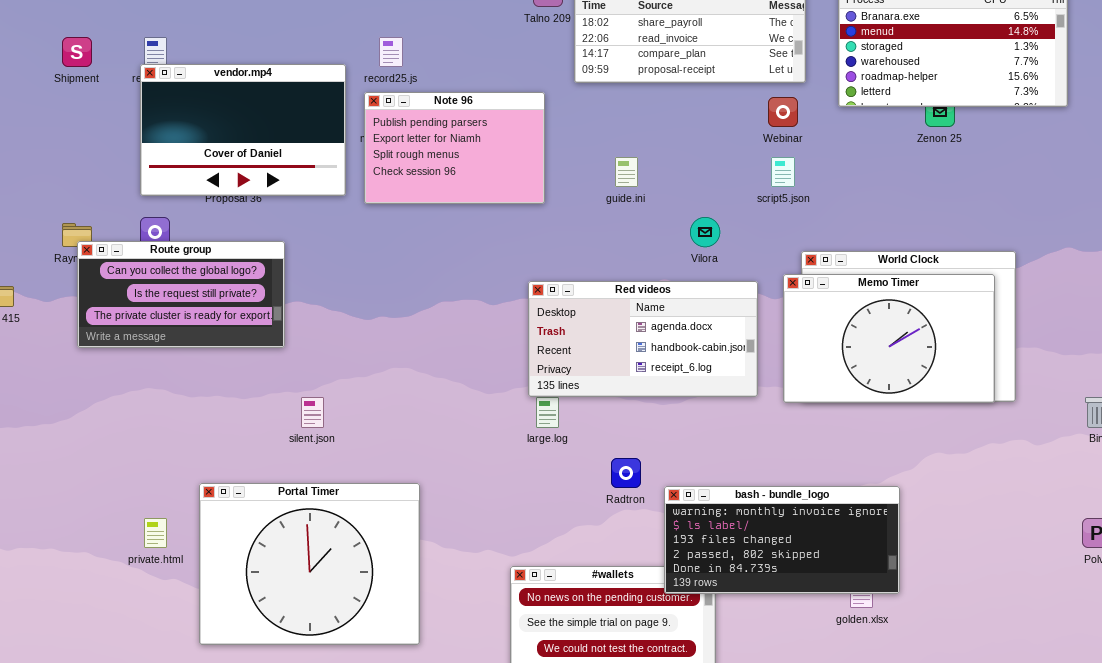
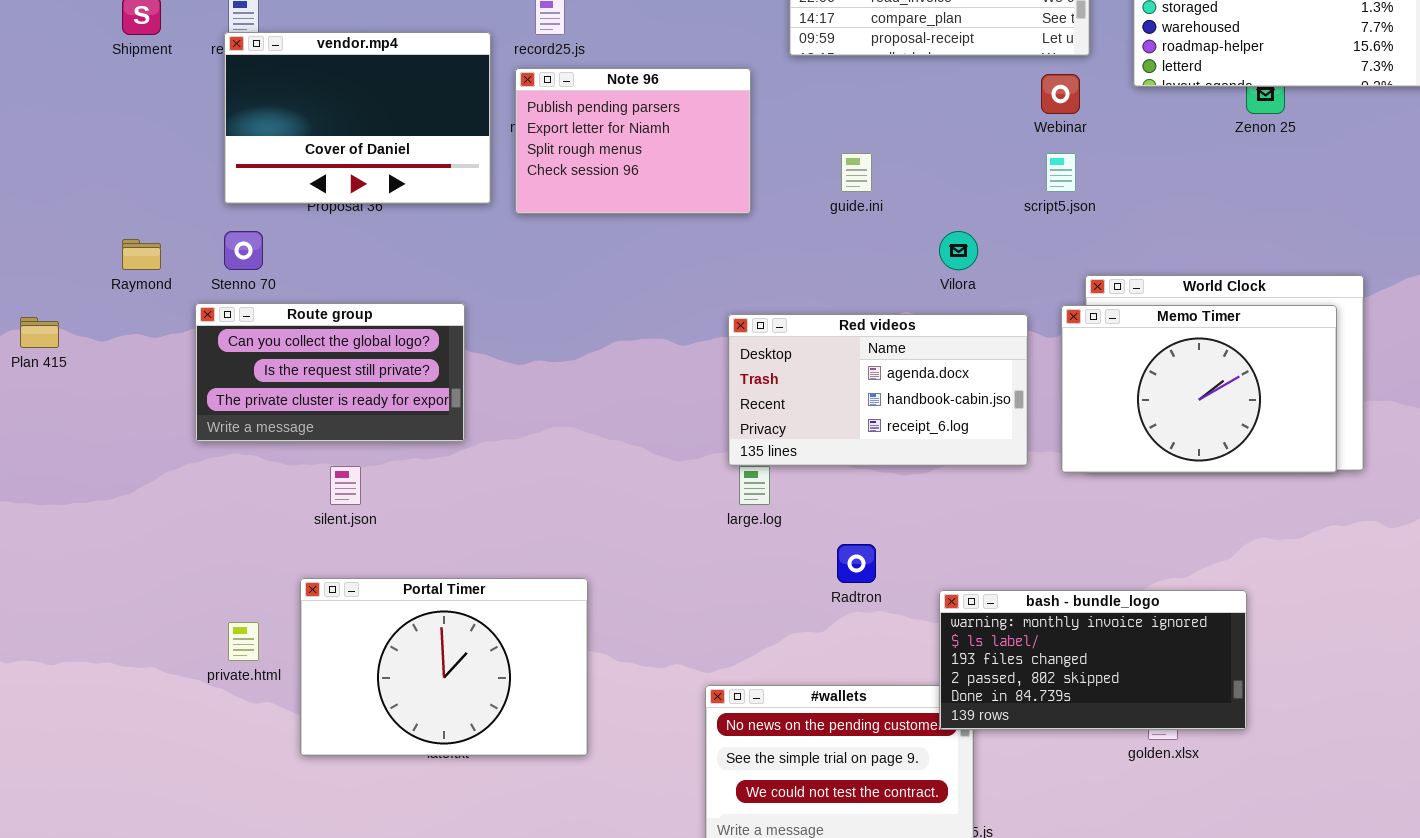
Route group: [77,241,285,348] -> [195,303,465,442], moved
silent.json: [301,397,324,428] -> [330,466,361,505], moved
Portal Timer: [199,483,420,645] -> [300,578,588,756], resized
bash - bundle_logo: [664,486,900,594] -> [939,590,1247,730], moved

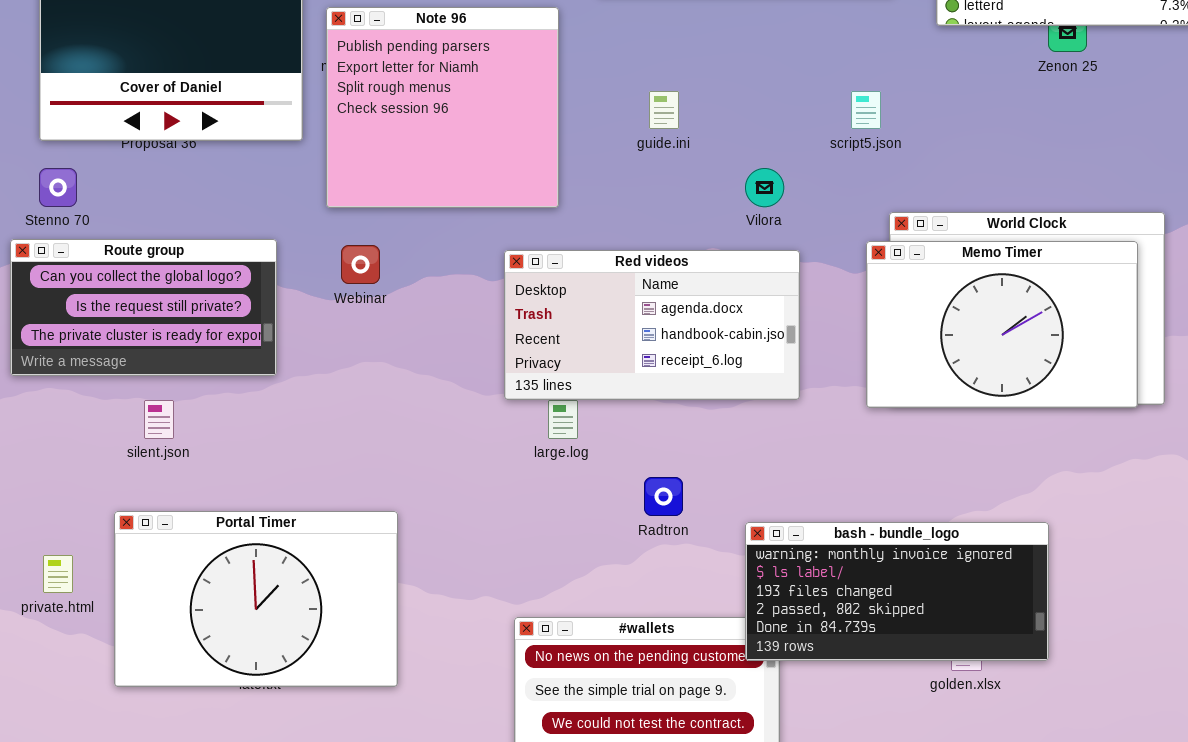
Note 96: [515,68,751,214] -> [326,7,559,208], resized
Webinar: [1041,74,1080,114] -> [341,245,380,284], moved
Red videos: [728,314,1028,466] -> [504,250,800,400], moved

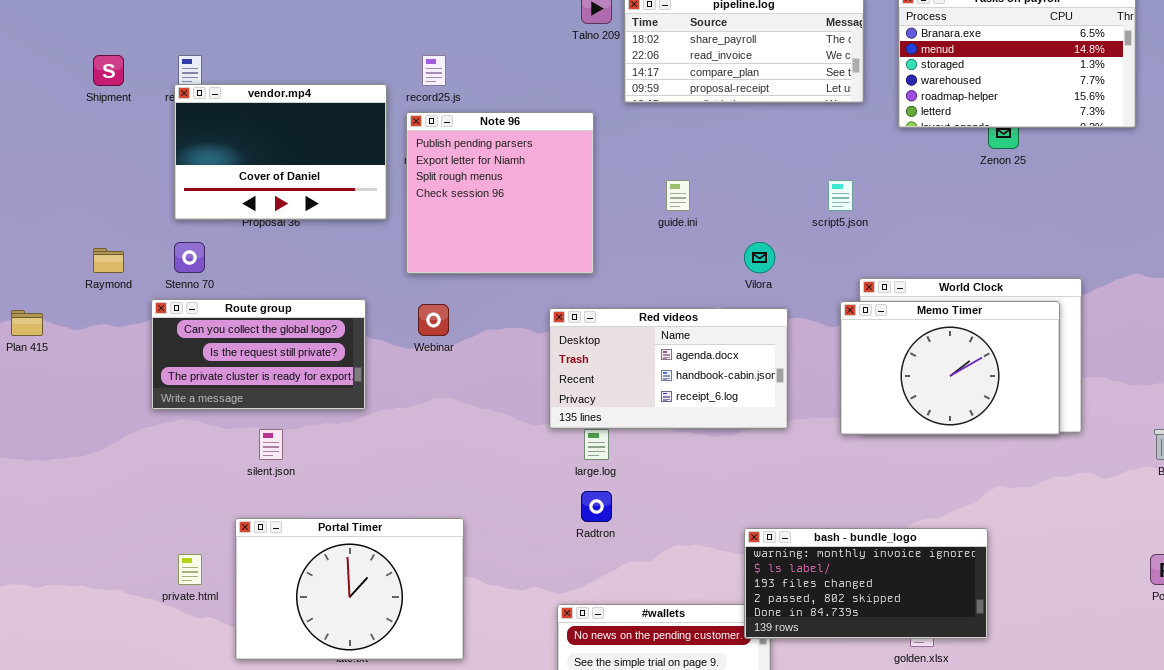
Radtron: [644,477,683,516] -> [581,491,612,522], moved

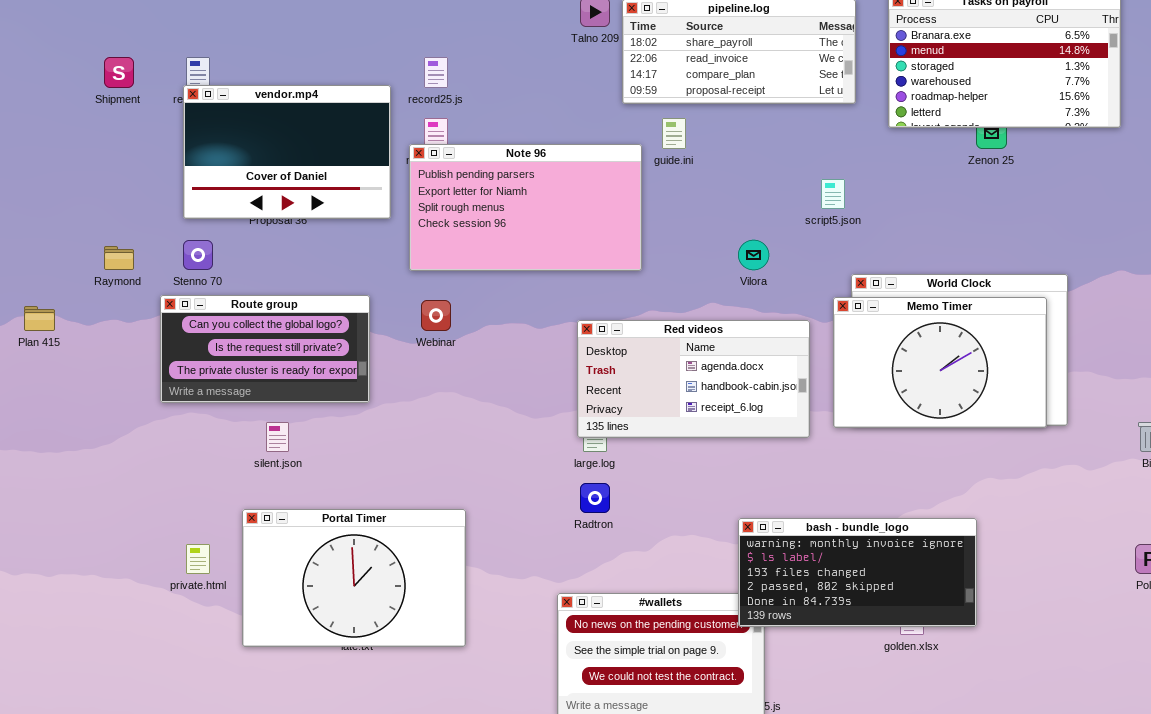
Note 96: [406,112,594,274] -> [409,144,642,271], resized
guide.ini: [666,180,690,211] -> [662,118,686,149], moved
Red videos: [549,308,788,429] -> [577,320,810,438], moved

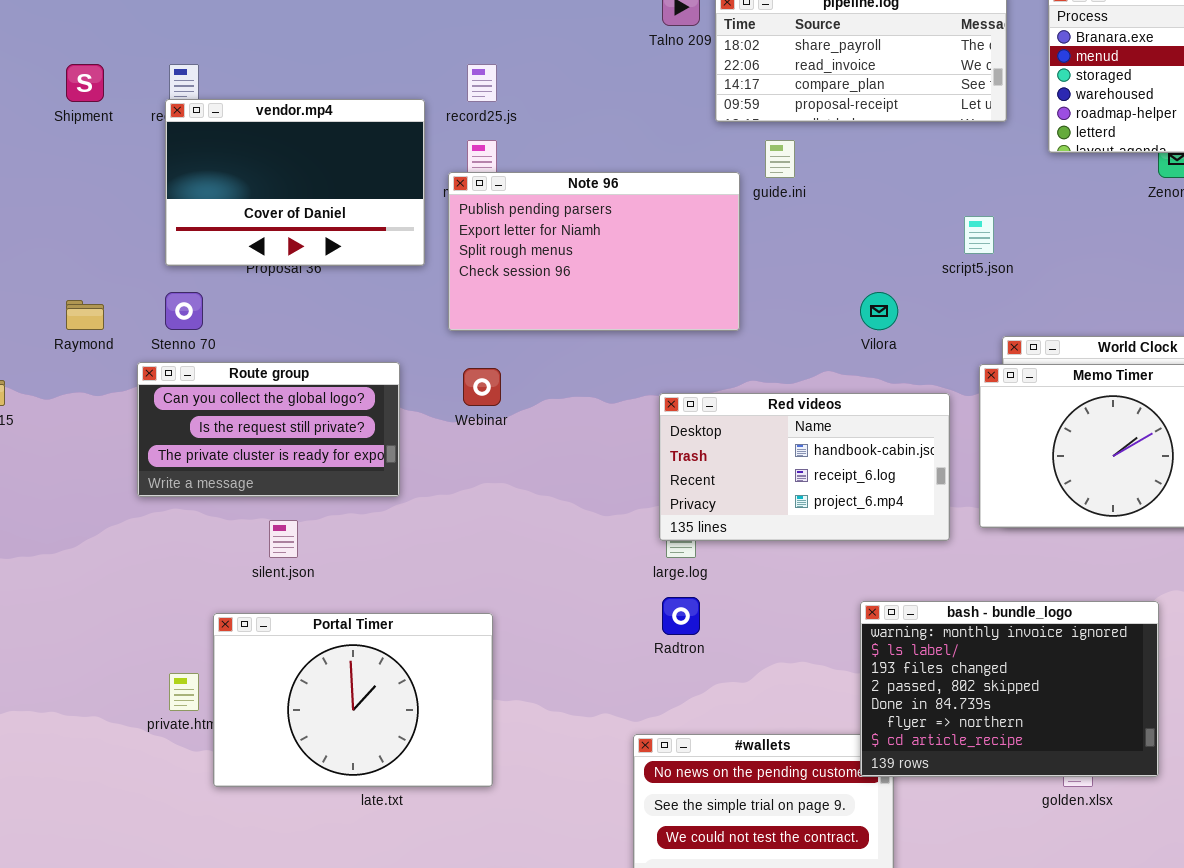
Red videos: [577,320,810,438] -> [659,393,950,541], scrolled down 1 row
Portal Timer: [242,509,466,647] -> [213,613,493,787], moved
bash - bundle_logo: [738,518,977,627] -> [860,601,1159,777], resized

